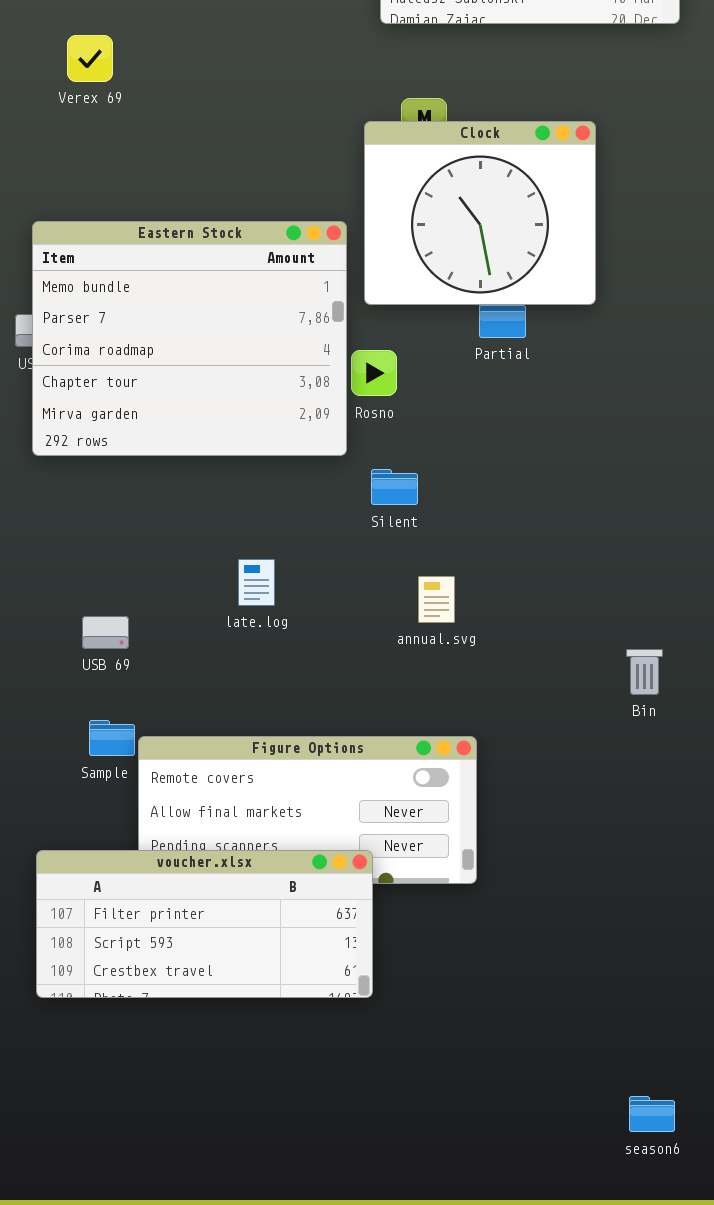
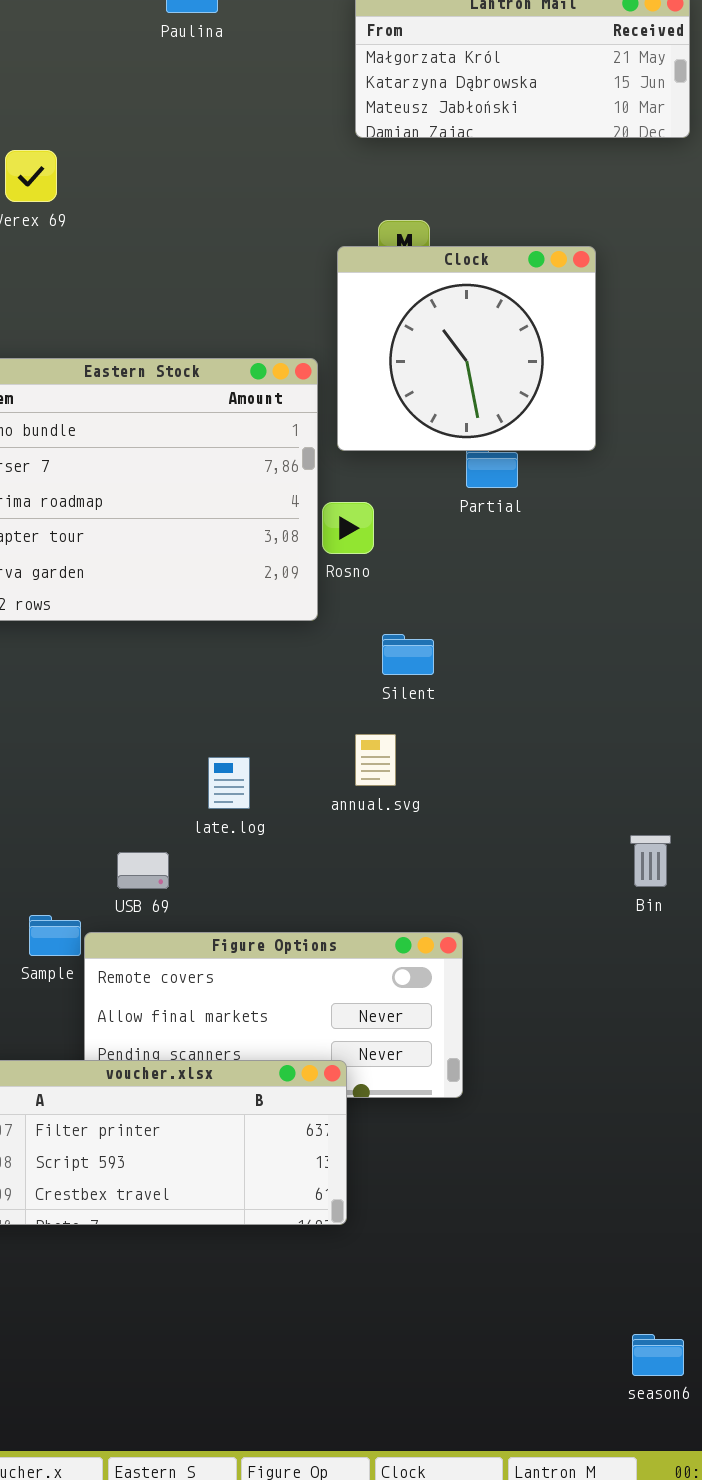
Silent: [371,469,418,505] -> [382,634,434,675], moved
late.log: [238,559,275,606] -> [208,757,250,809], moved
annual.svg: [418,576,455,623] -> [355,734,396,786], moved
USB 69: [82,616,129,649] -> [117,852,169,889], moved

